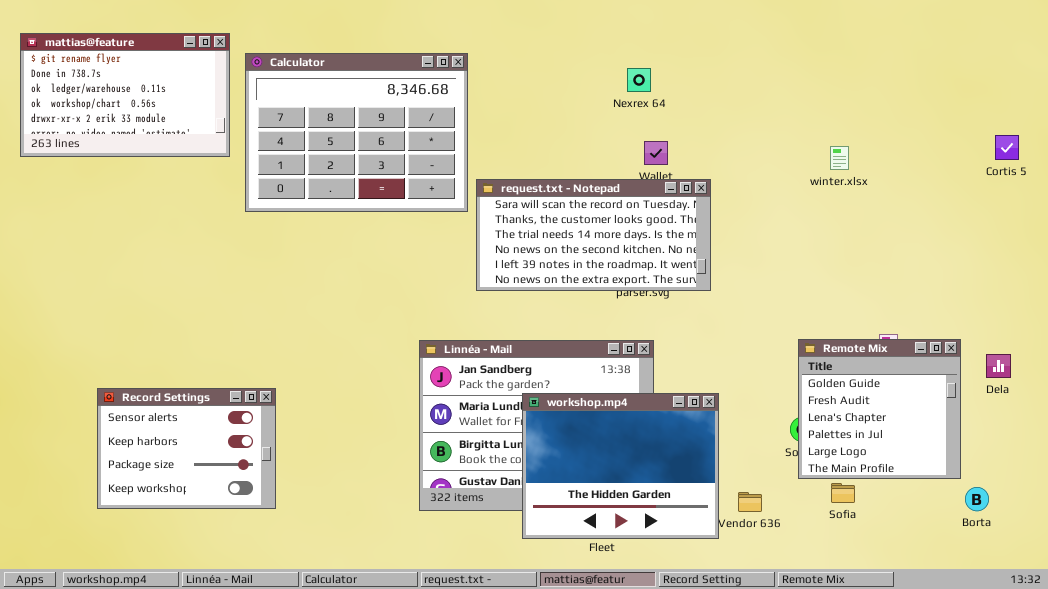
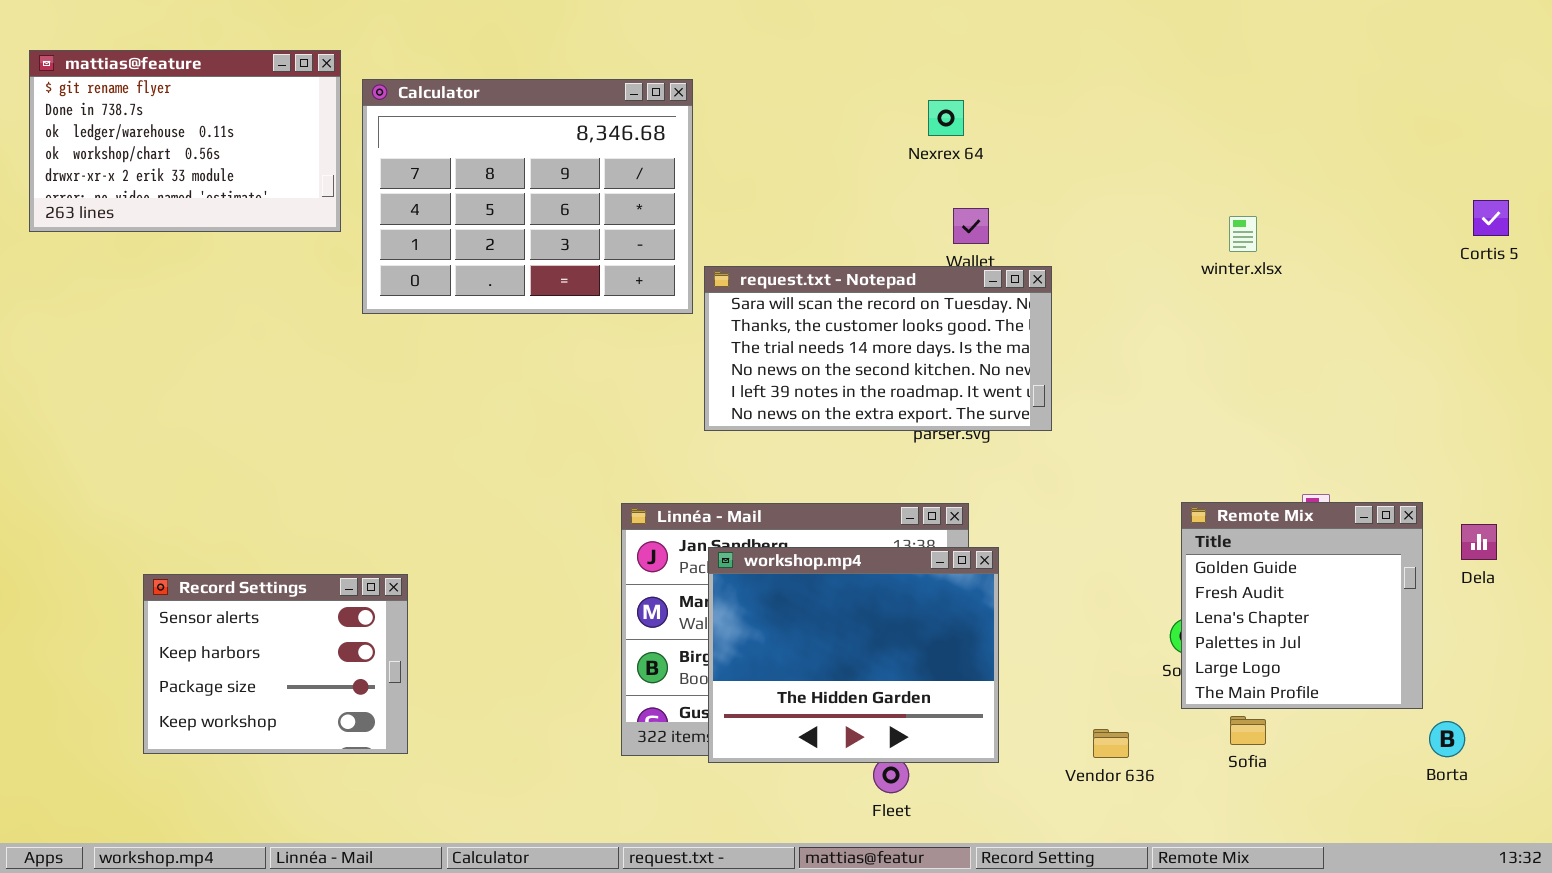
workshop.mp4: [522,393,719,539] -> [708,547,999,763], moved

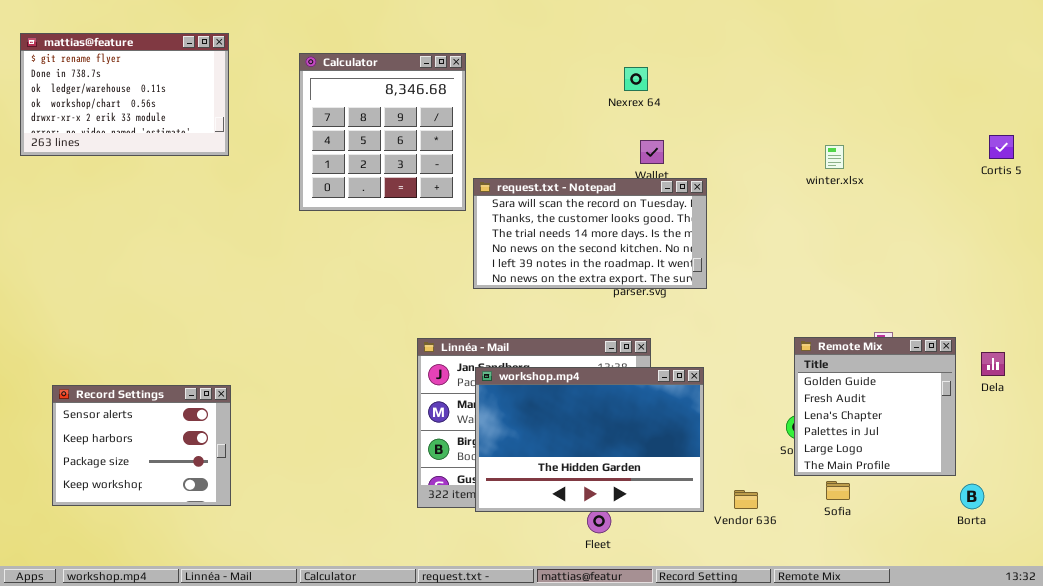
Calculator: [362,79,693,314] -> [299,53,466,211], resized
workshop.mp4: [708,547,999,763] -> [475,367,704,512], resized
Record Settings: [143,574,408,754] -> [52,385,231,506], moved

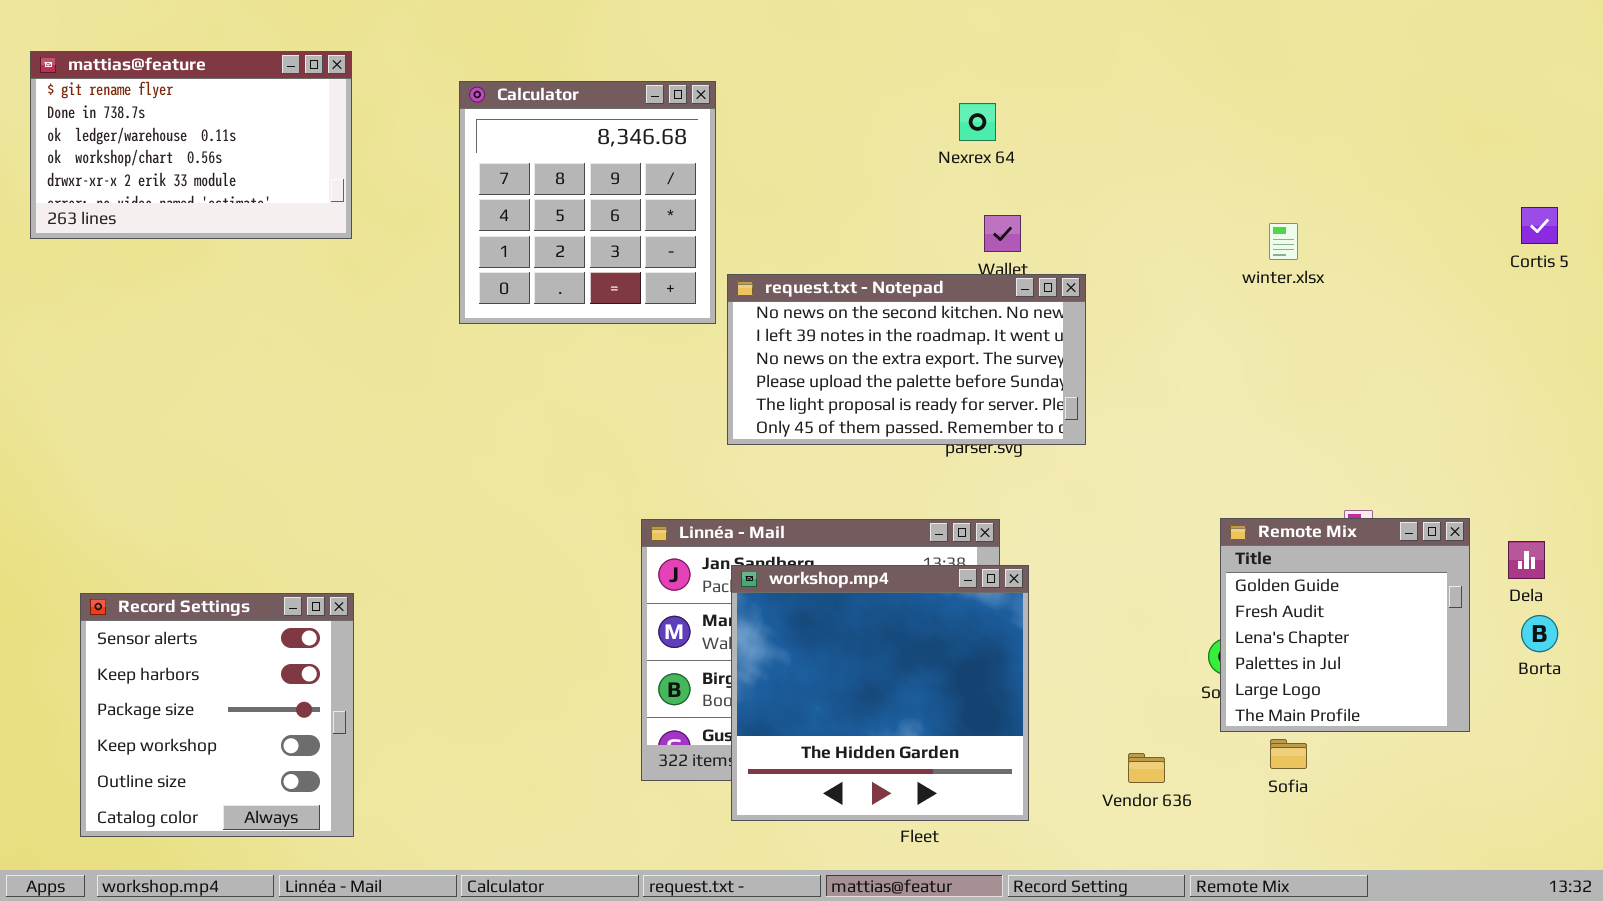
request.txt - Notepad: [473,178,707,289] -> [727,274,1086,445], scrolled down 3 rows
workshop.mp4: [475,367,704,512] -> [731,565,1029,821], resized
Record Settings: [52,385,231,506] -> [80,593,354,837], resized
Borta: [960,484,984,509] -> [1521,615,1558,652], moved

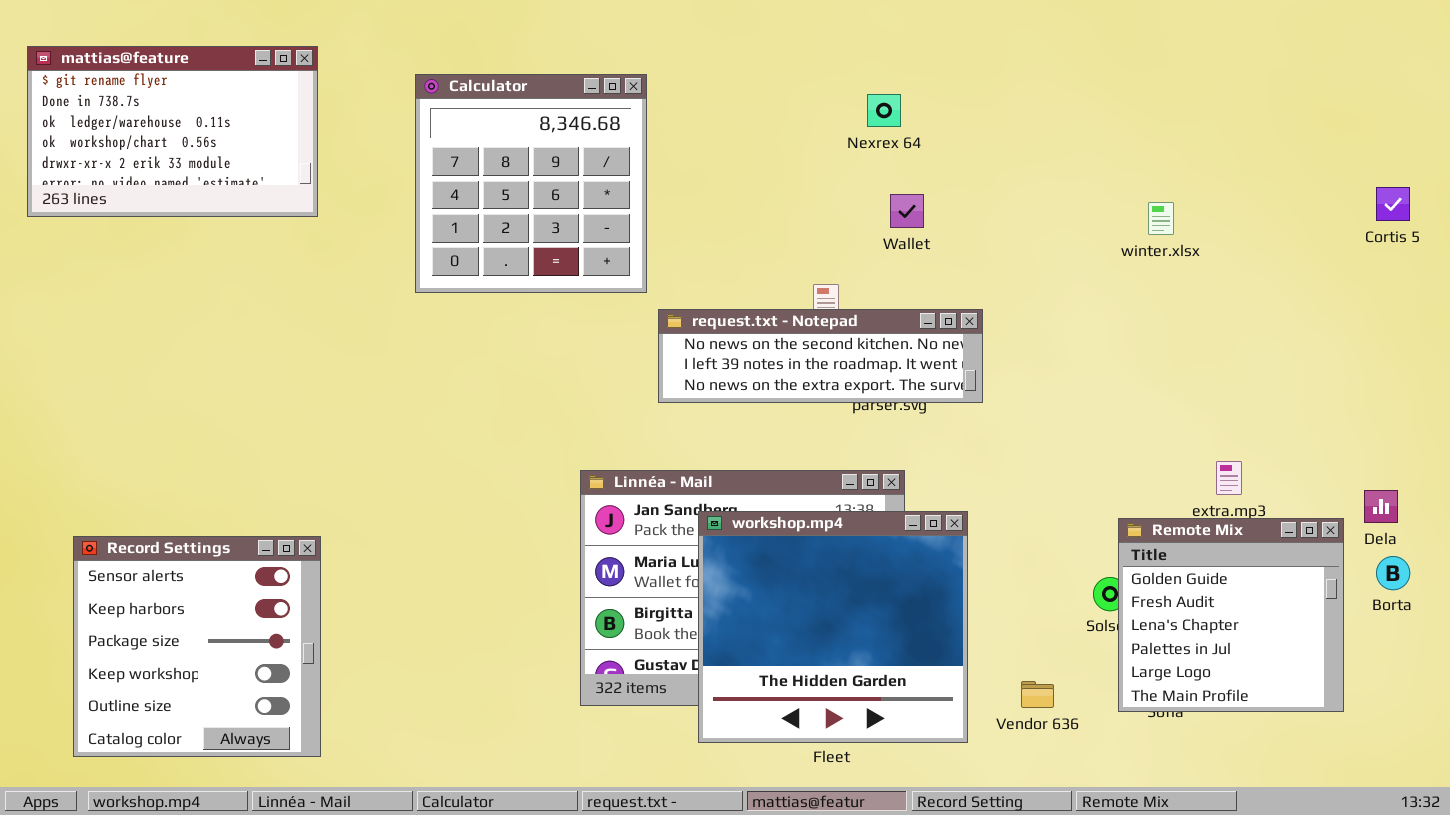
request.txt - Notepad: [727,274,1086,445] -> [658,309,983,403], resized
Remote Mix: [1220,518,1470,732] -> [1118,518,1344,712], moved
workshop.mp4: [731,565,1029,821] -> [698,511,968,743], moved

